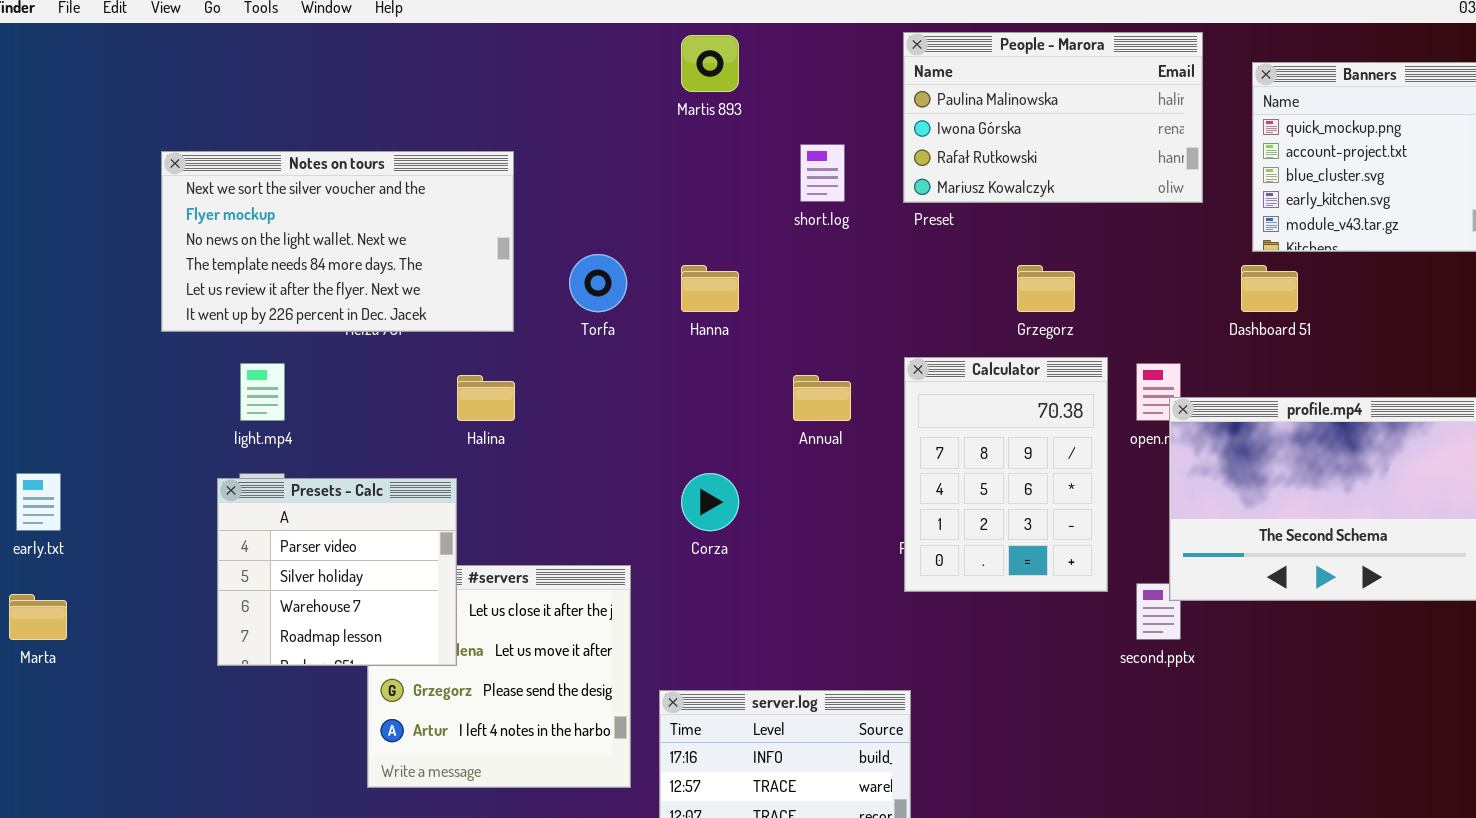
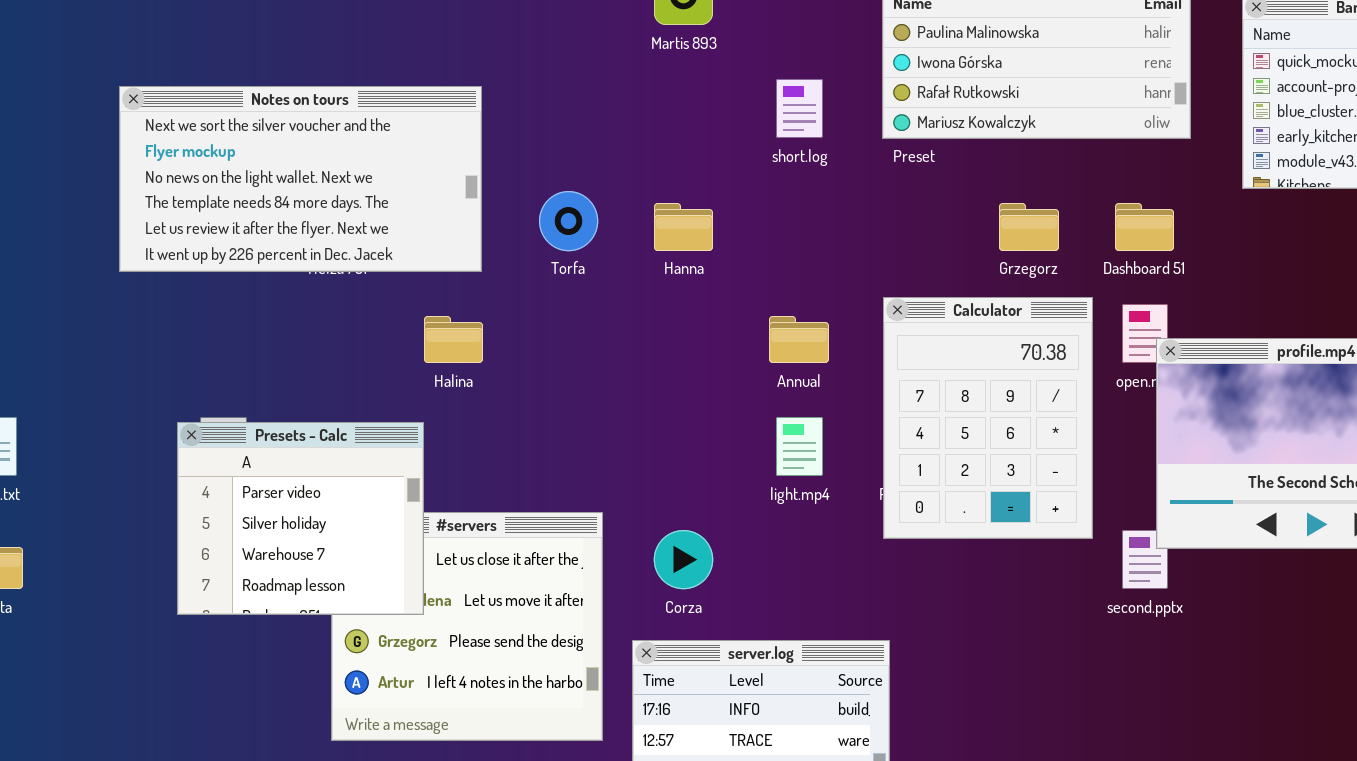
Dashboard 51: [1241,265,1298,312] -> [1115,203,1174,251], moved
light.mp4: [240,363,285,421] -> [776,417,823,476], moved
Corza: [681,473,739,531] -> [654,530,713,589], moved

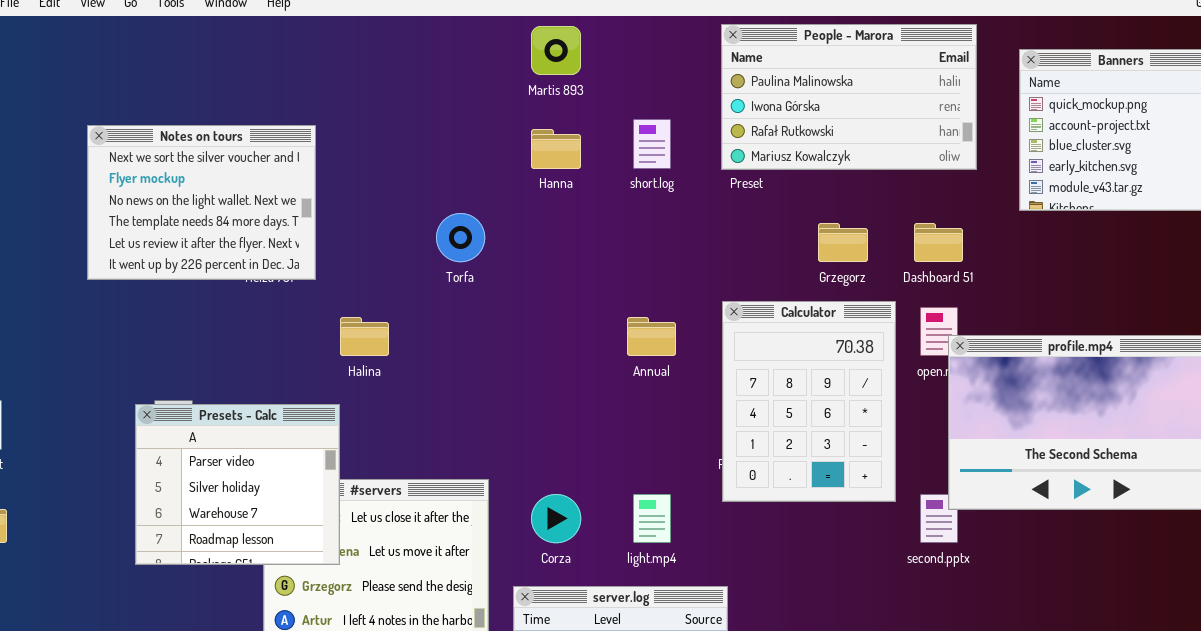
Notes on tours: [119,86,482,272] -> [87,125,316,280], resized
Hanna: [654,203,713,251] -> [531,129,581,169], moved
light.mp4: [776,417,823,476] -> [633,494,671,543], moved

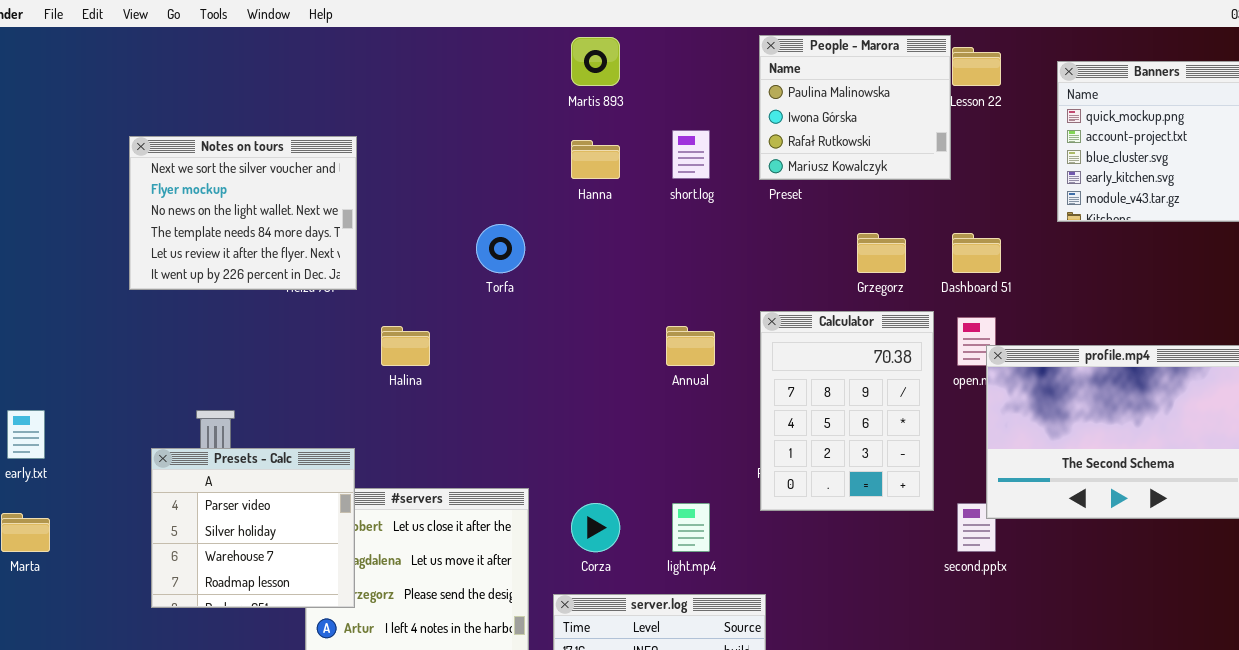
People - Marora: [721,24,977,170] -> [759,35,951,180], resized
Presets - Calc: [135,404,340,565] -> [151,448,355,608], moved

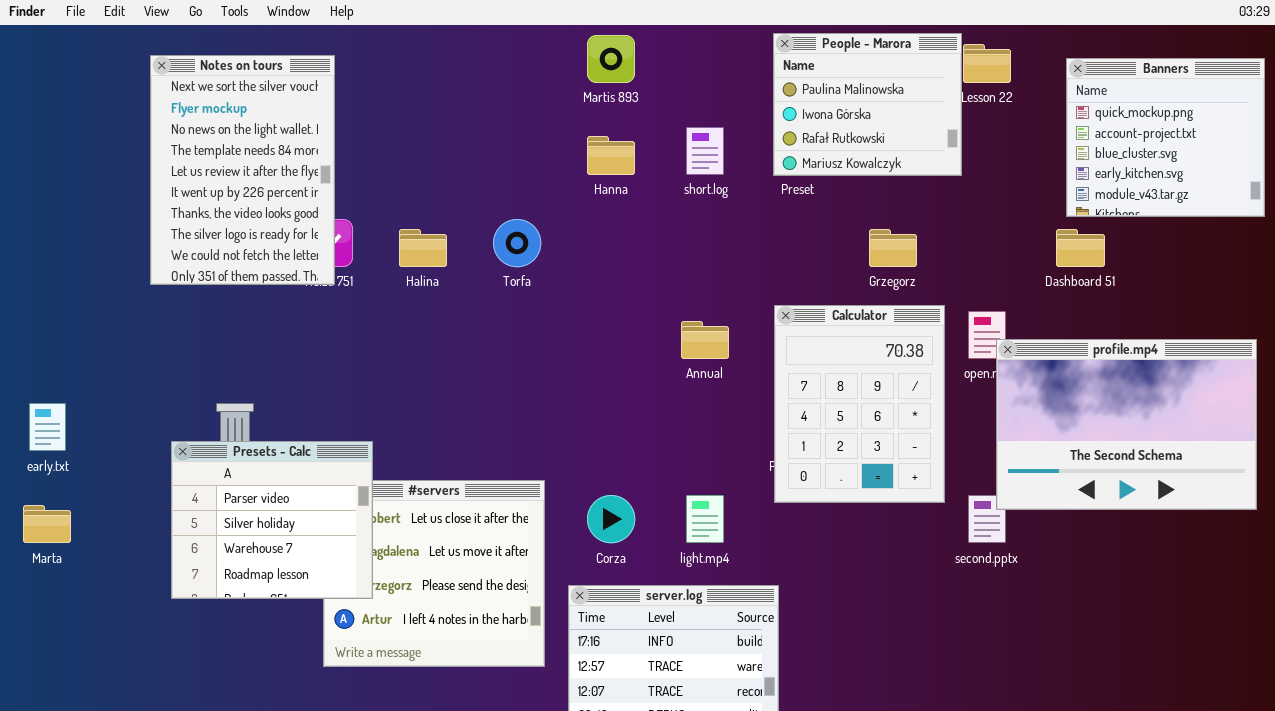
Notes on tours: [129,136,357,290] -> [150,55,335,285], resized
Dashboard 51: [952,233,1001,273] -> [1056,229,1105,267], moved
Halina: [381,326,430,366] -> [399,229,447,267], moved

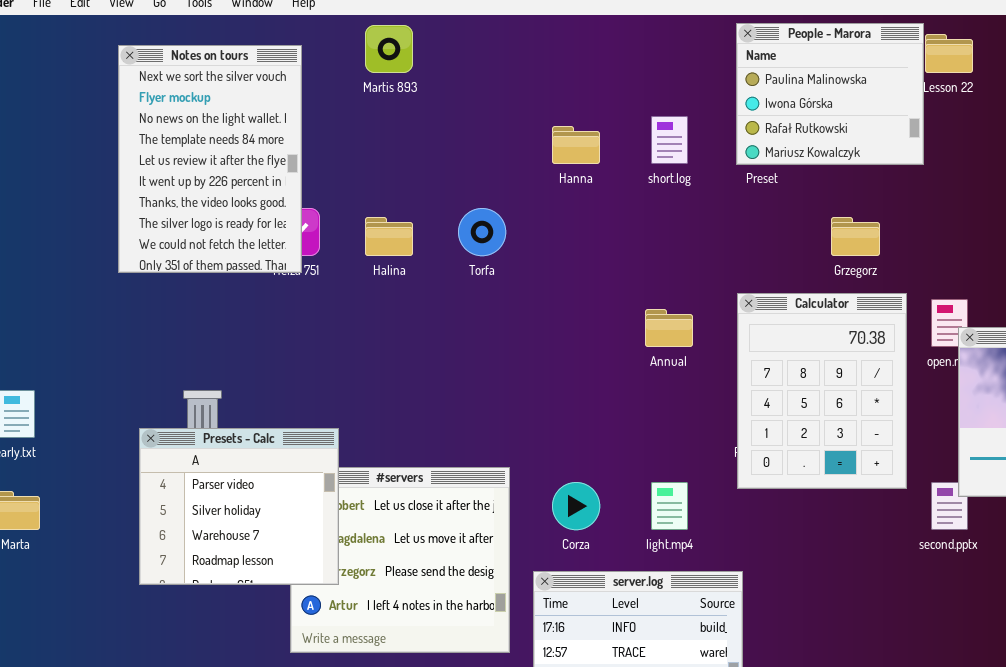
Martis 893: [587,35,635,83] -> [365,25,413,73], moved

